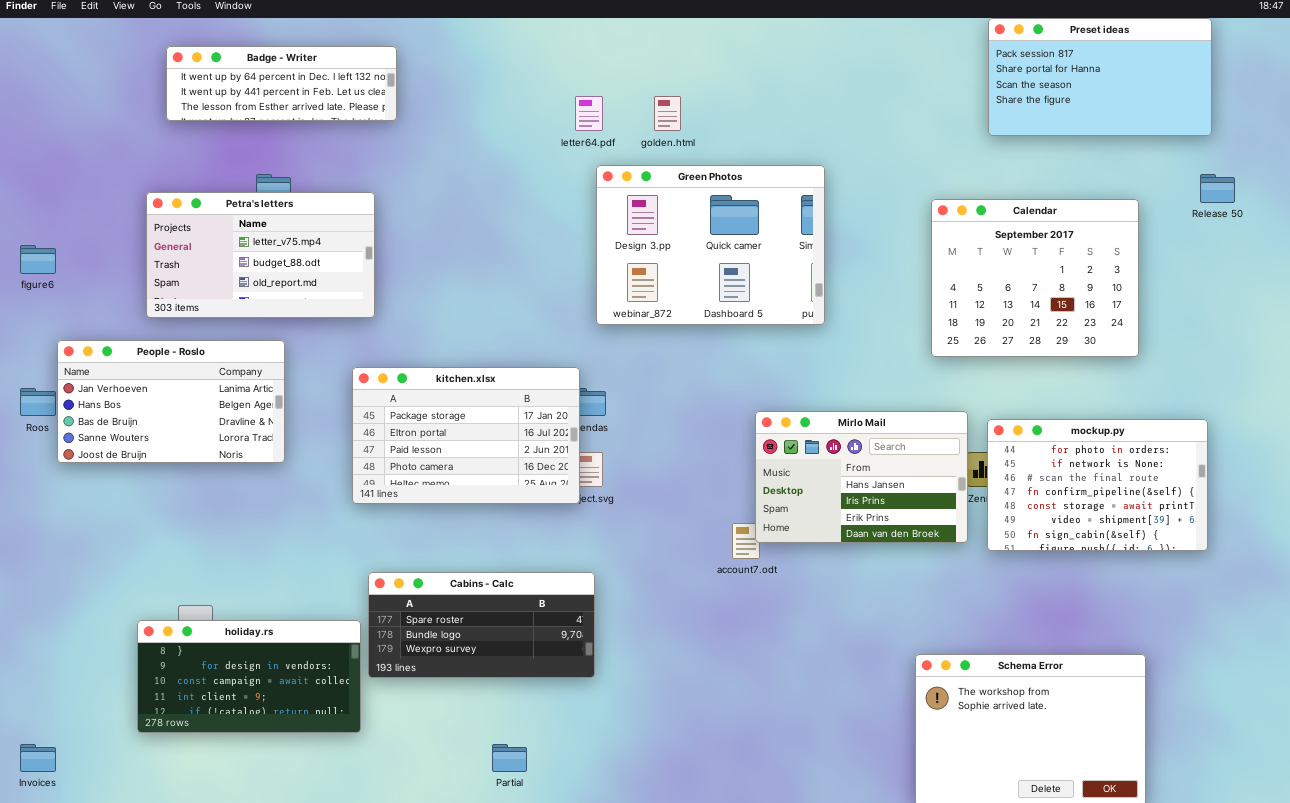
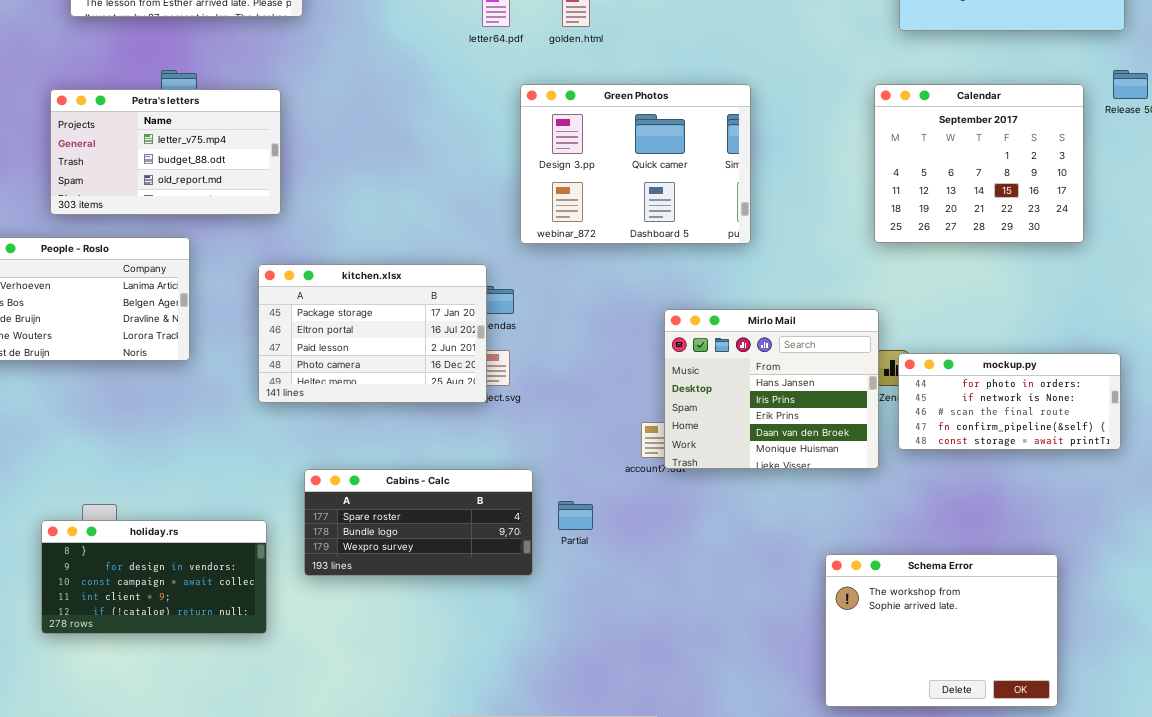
Green Photos: [596,165,825,325] -> [520,84,751,244], moved
Calendar: [931,199,1139,357] -> [874,84,1084,243], moved
Mirlo Mail: [755,411,968,543] -> [664,309,879,469], resized
mockup.py: [987,419,1208,551] -> [898,353,1121,450], resized
Cabins - Calc: [368,572,595,678] -> [304,469,533,576], moved
Partial: [492,744,527,772] -> [558,501,593,530], moved

